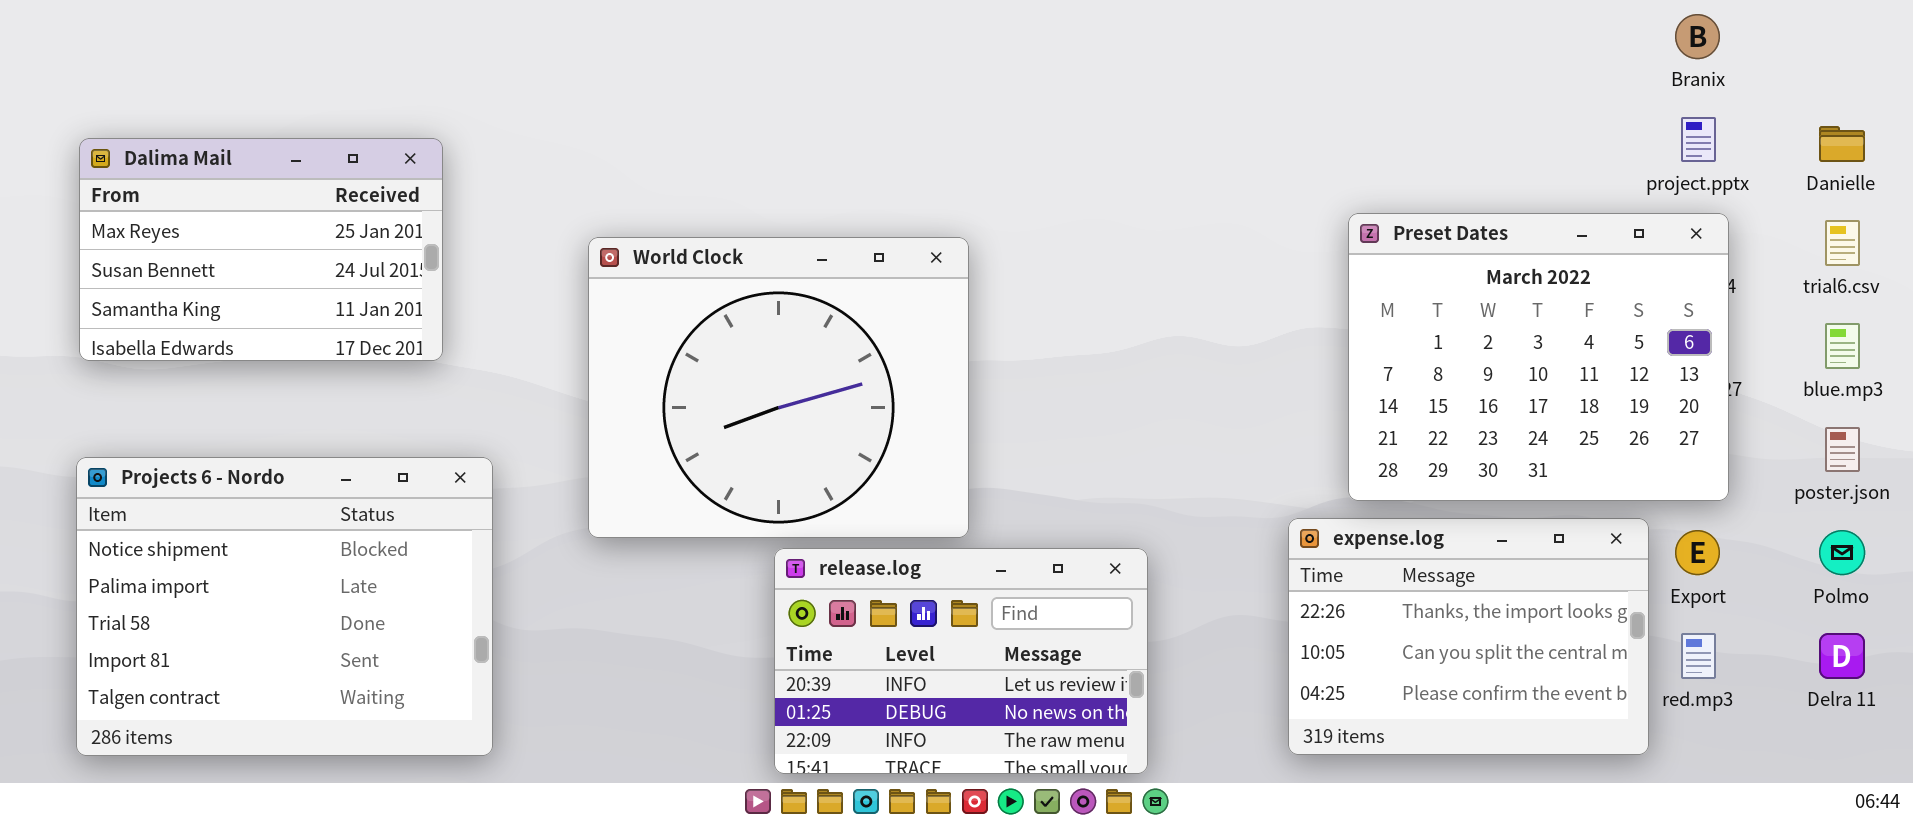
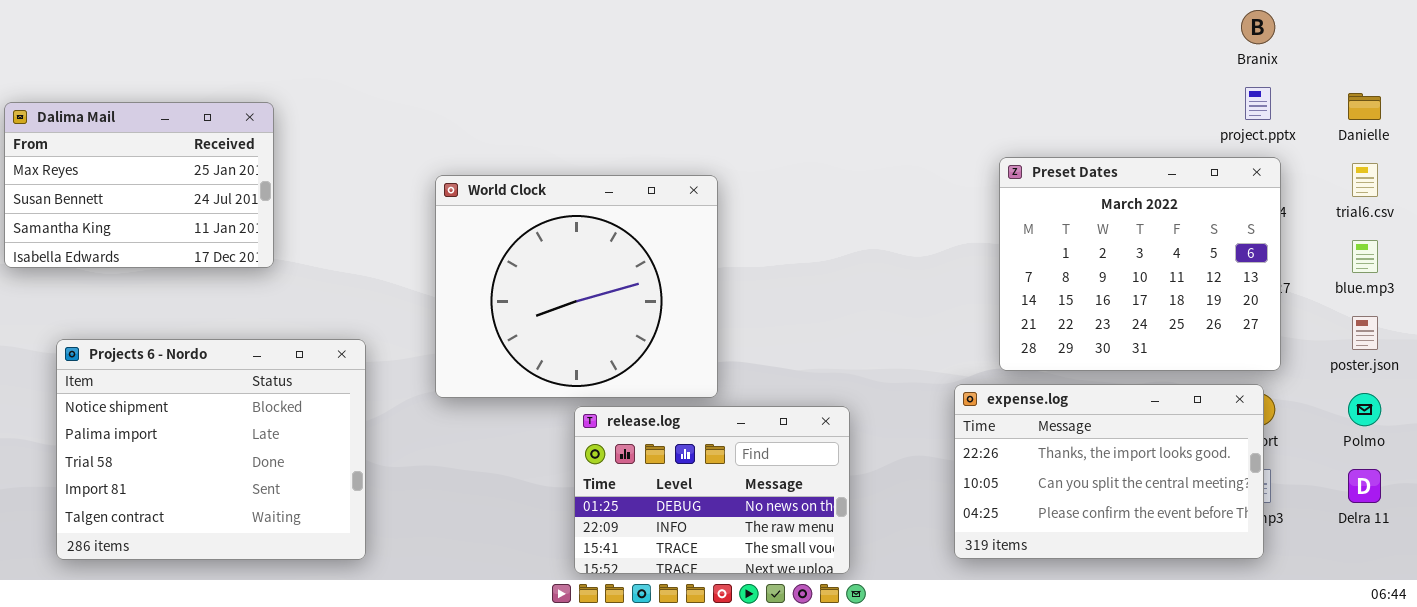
Dalima Mail: [79,138,443,361] -> [4,102,274,268], moved
expense.log: [1288,518,1649,755] -> [954,384,1264,559], resized
release.log: [774,548,1148,774] -> [574,406,850,574], scrolled down 1 row

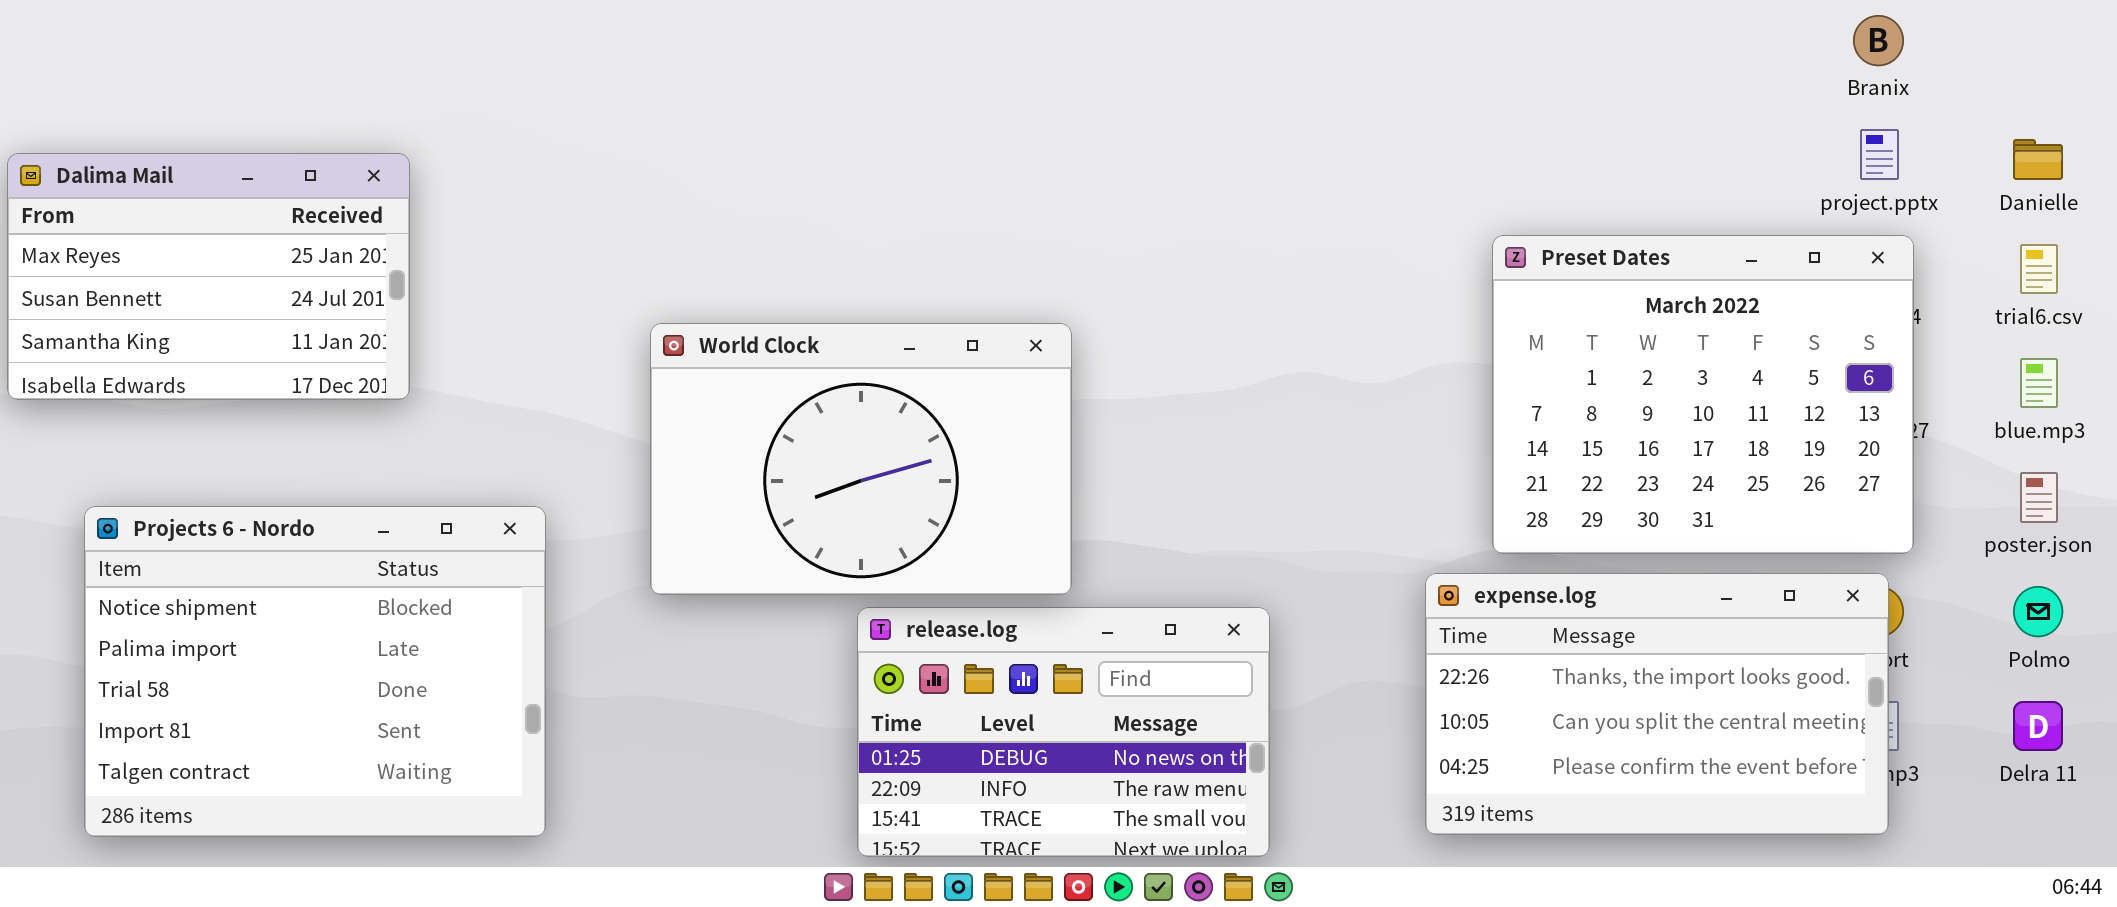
World Clock: [435,175,718,398] -> [650,323,1072,595], resized

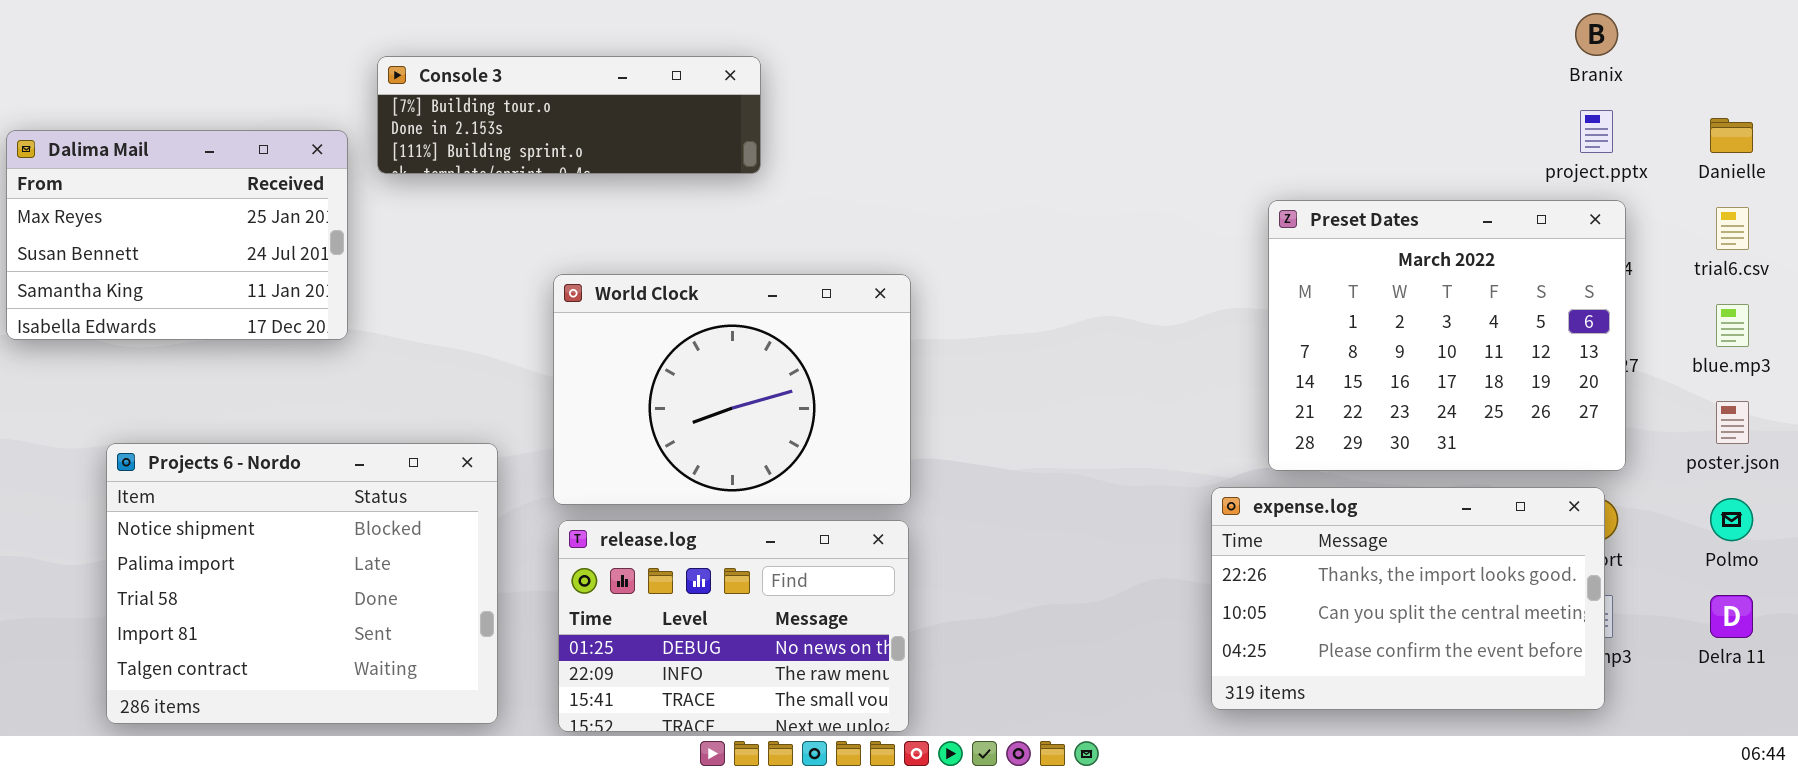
Console 3: none -> [377,56,761,174], opened
Projects 6 - Nordo: [84,506,546,837] -> [106,443,498,724], moved
release.log: [857,607,1270,857] -> [558,520,909,732], moved

